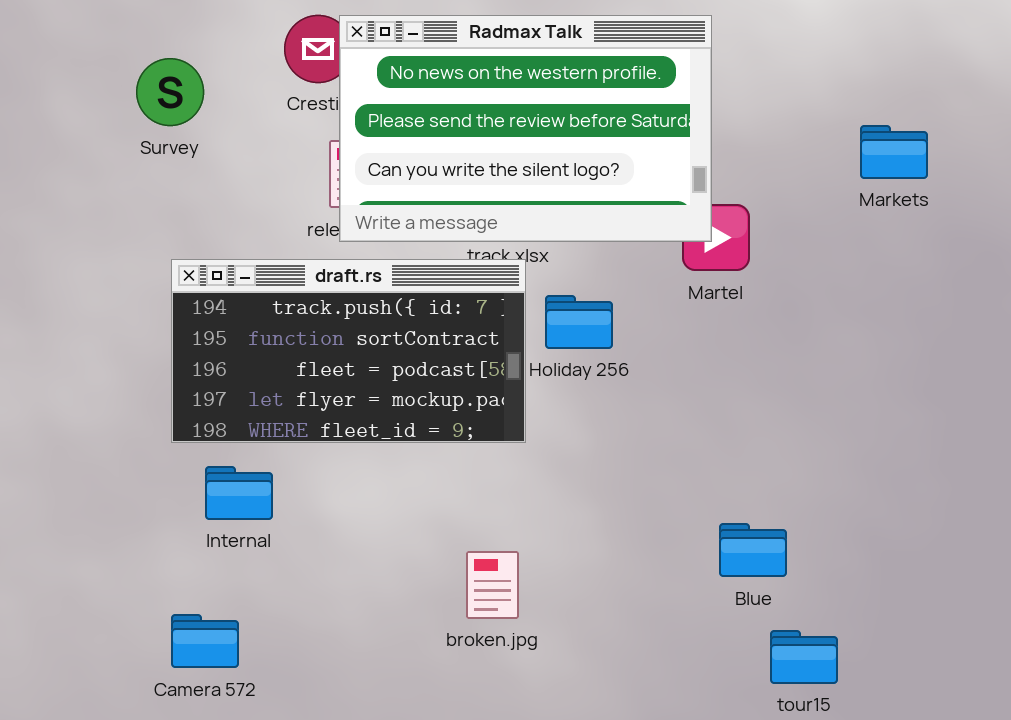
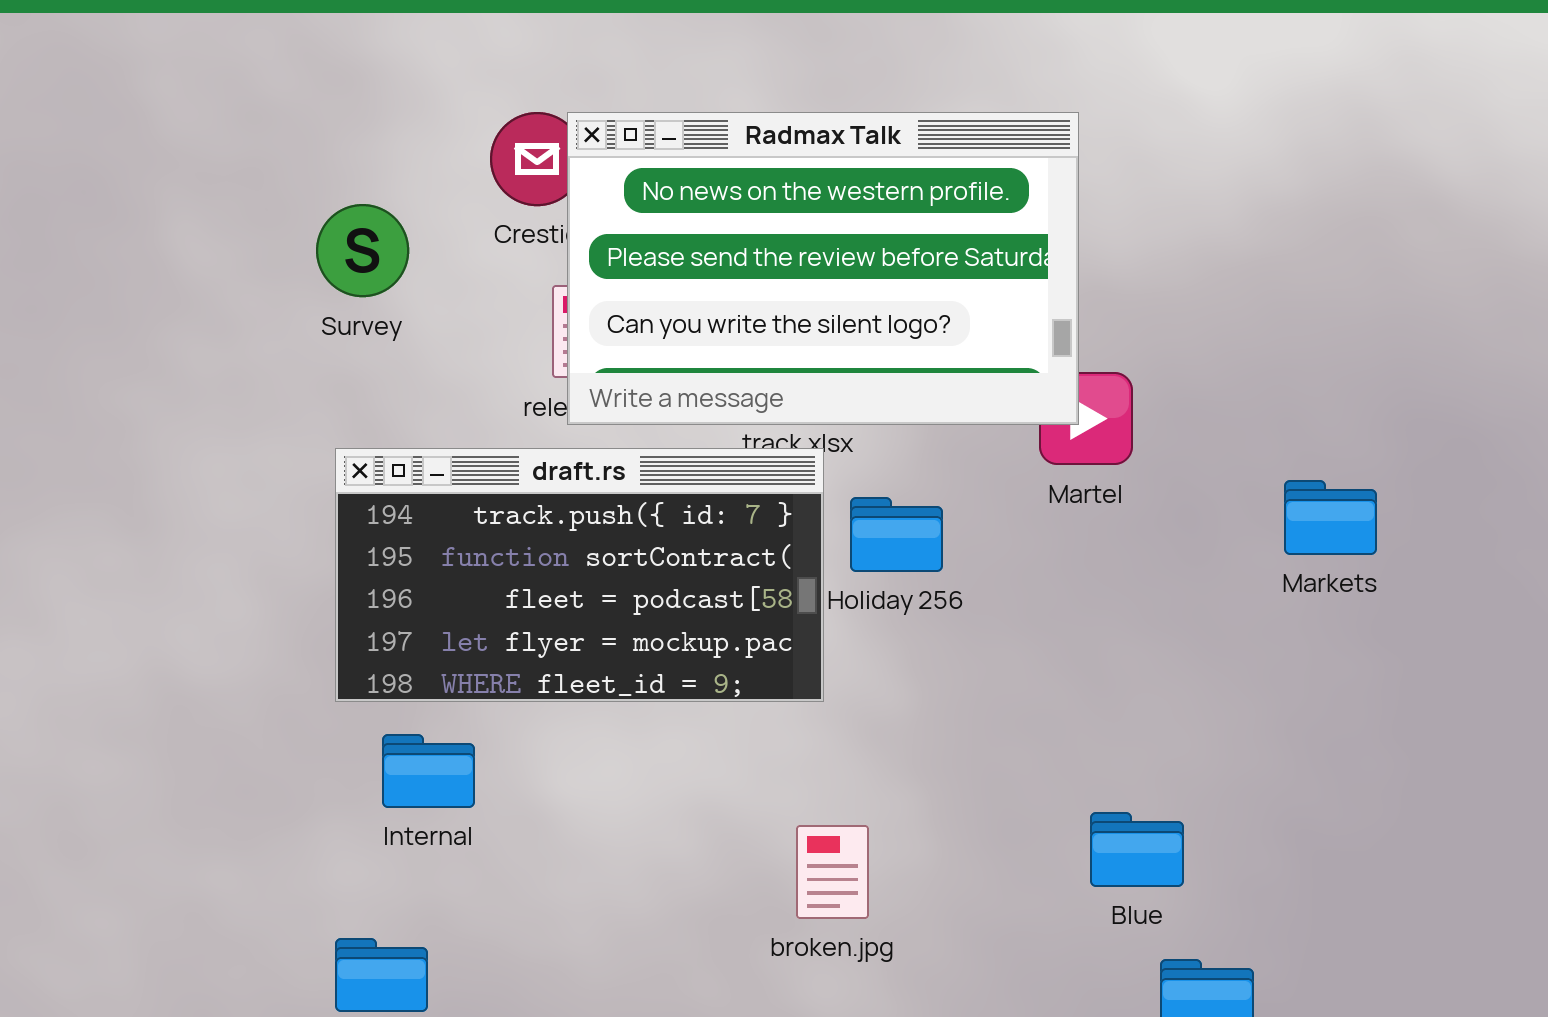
Survey: [136,58,204,126] -> [316,204,409,297], moved
Markets: [860,125,928,179] -> [1284,480,1377,555], moved
broken.jpg: [466,551,519,619] -> [796,825,869,919], moved

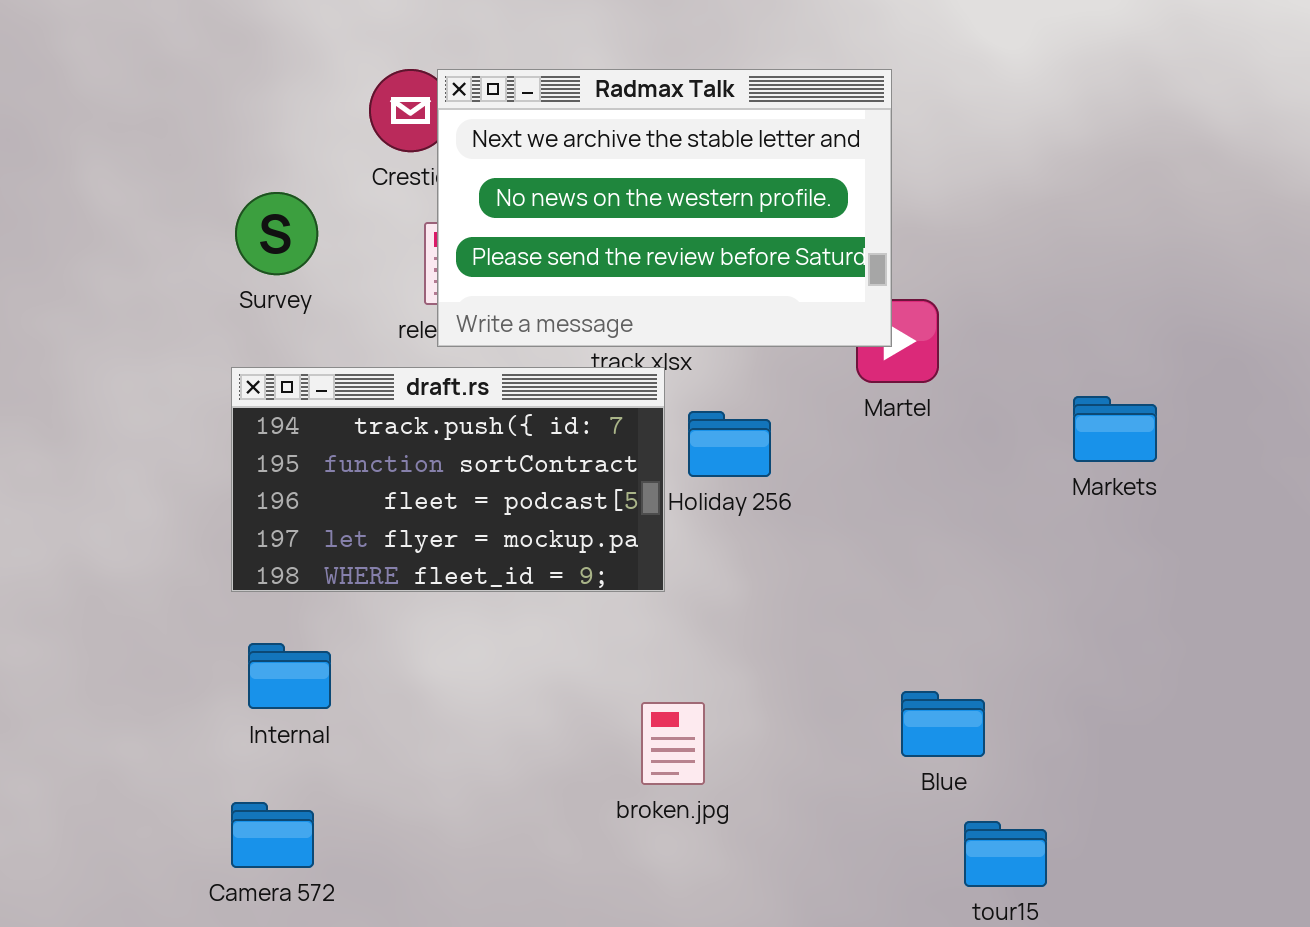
Radmax Talk: [567,112,1079,425] -> [437,69,892,347], scrolled up 1 row
Survey: [316,204,409,297] -> [235,192,318,275], moved
Internal: [382,734,475,808] -> [248,643,331,709], moved

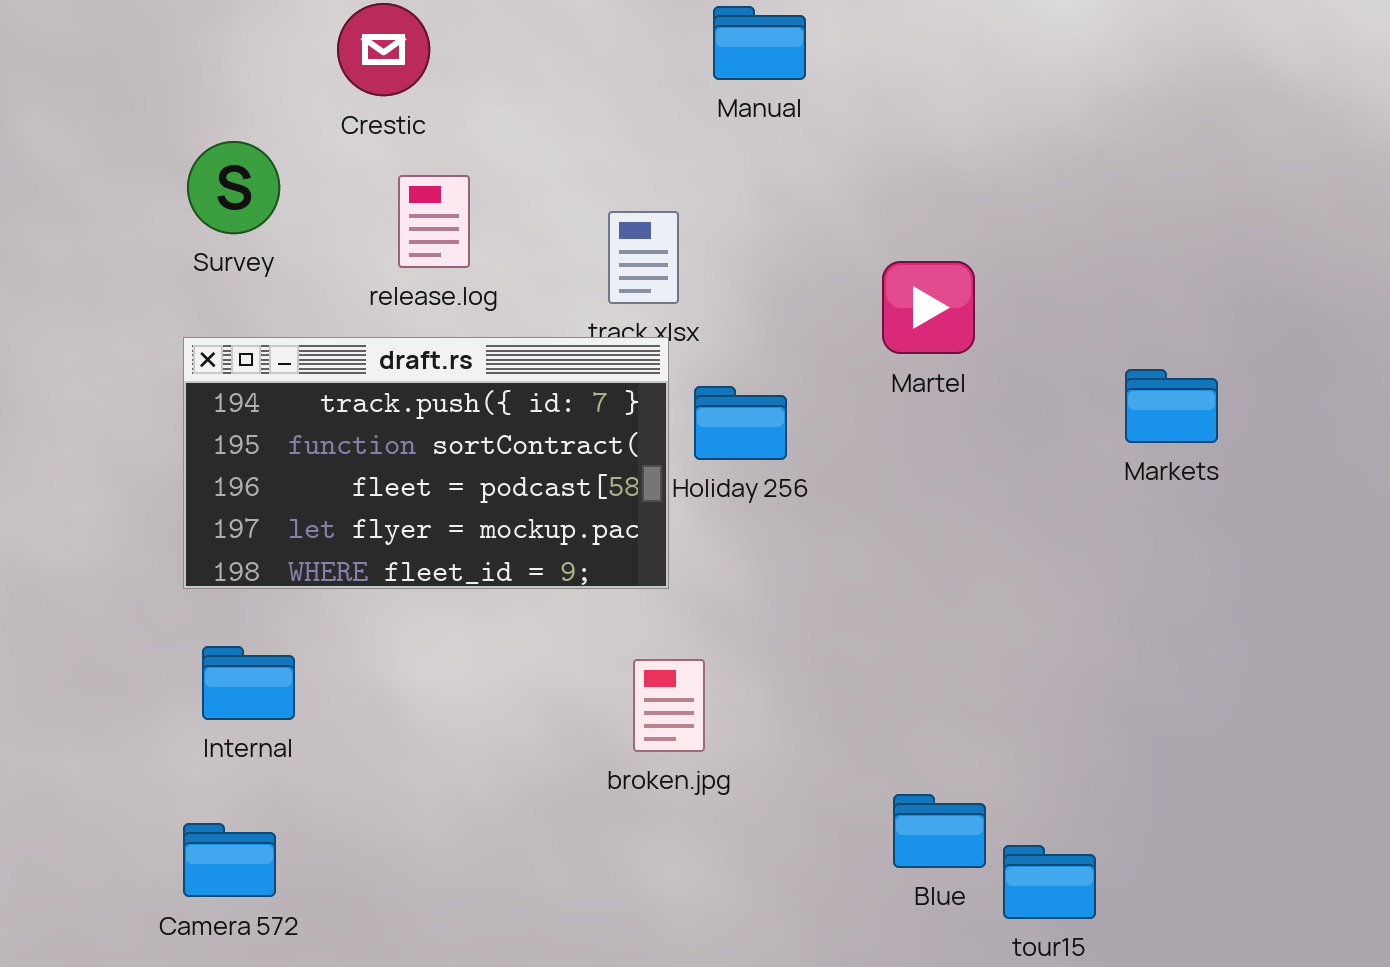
Radmax Talk: [437,69,892,347] -> none, closed
Blue: [901,691,985,757] -> [893,794,986,868], moved
broken.jpg: [641,702,705,785] -> [633,659,705,752], moved

